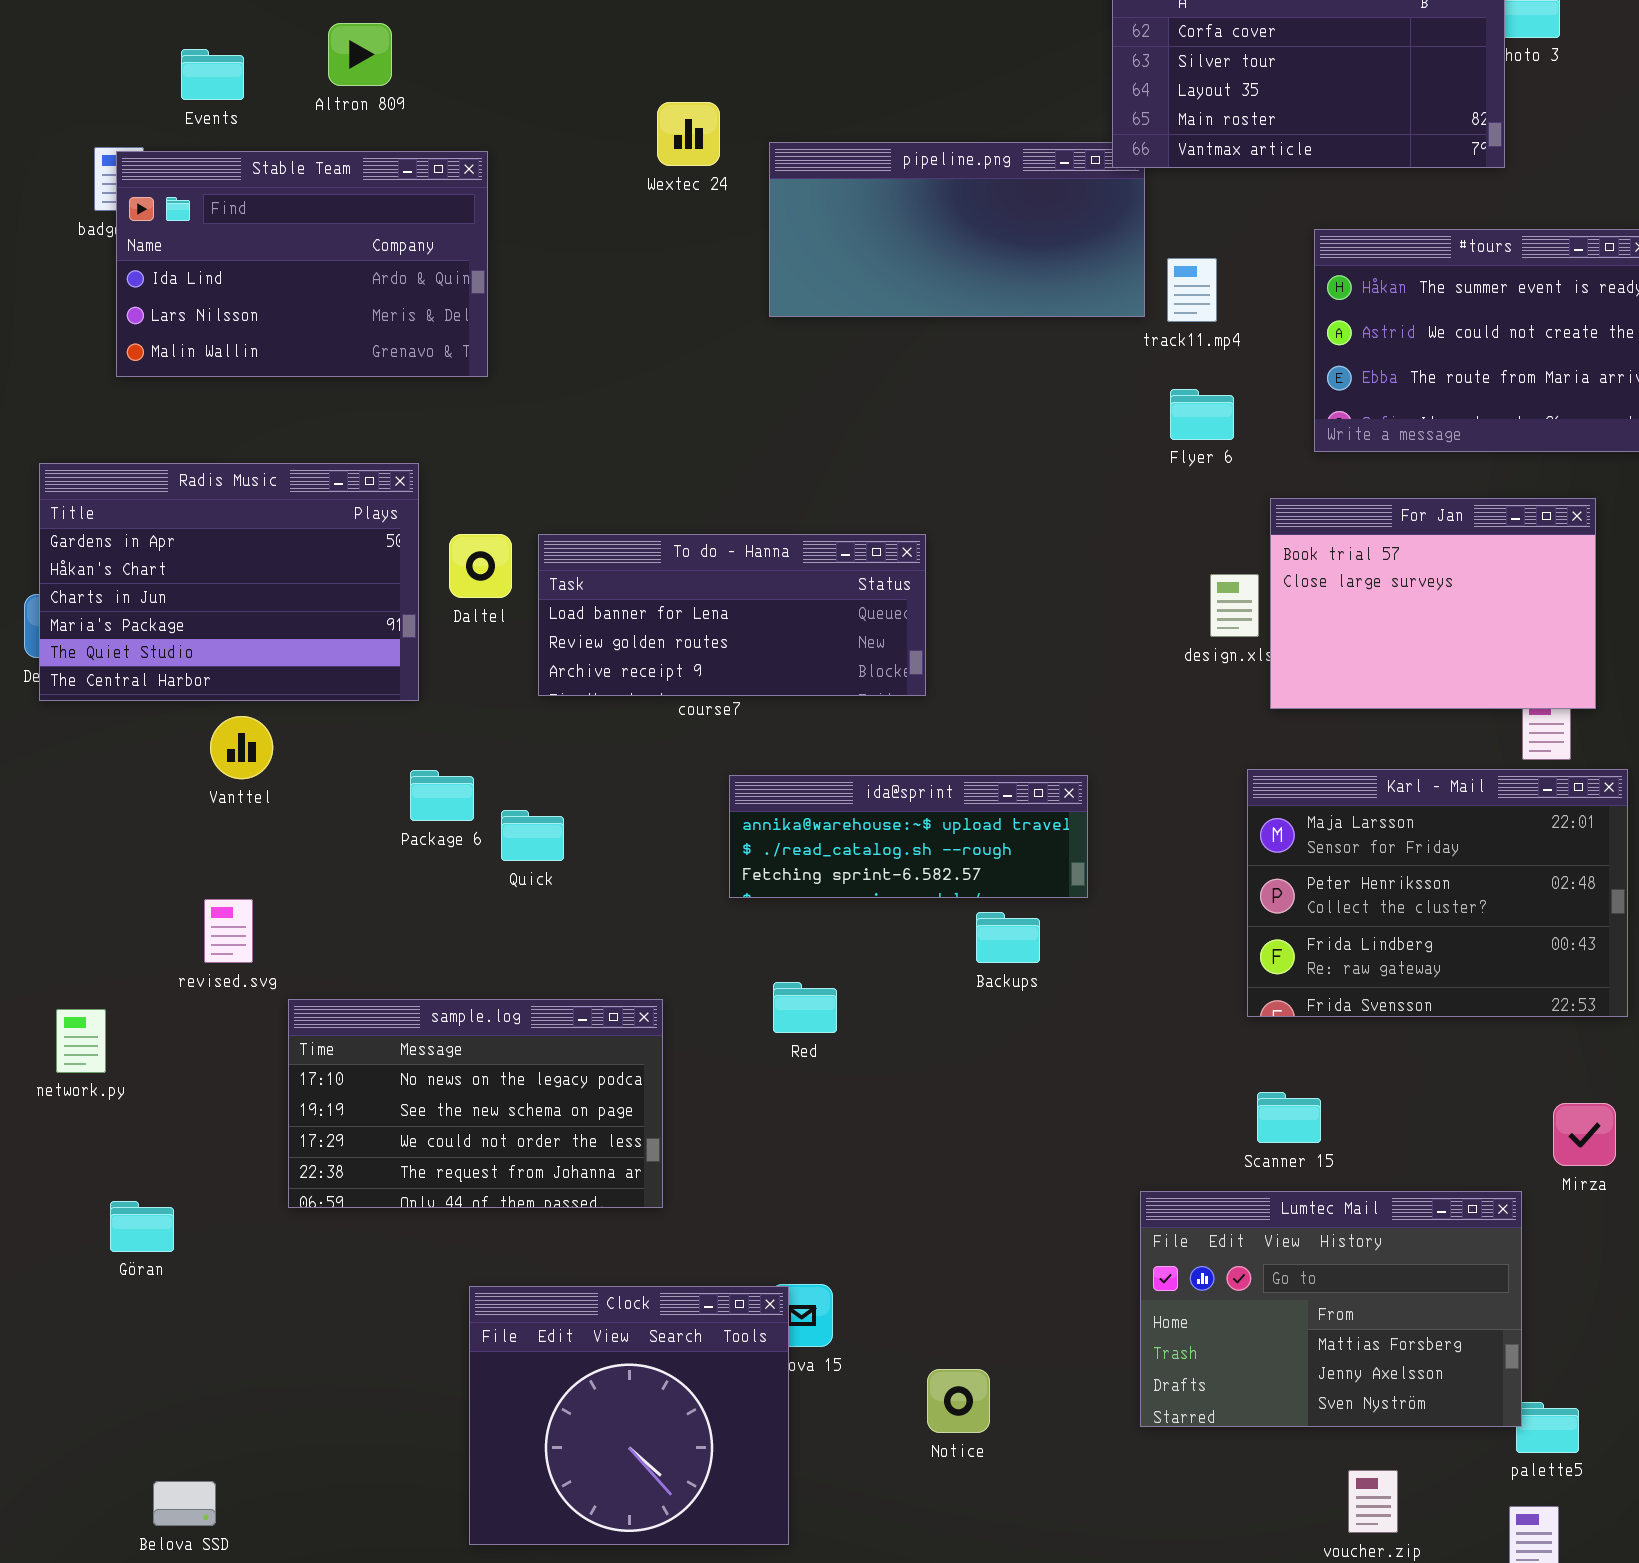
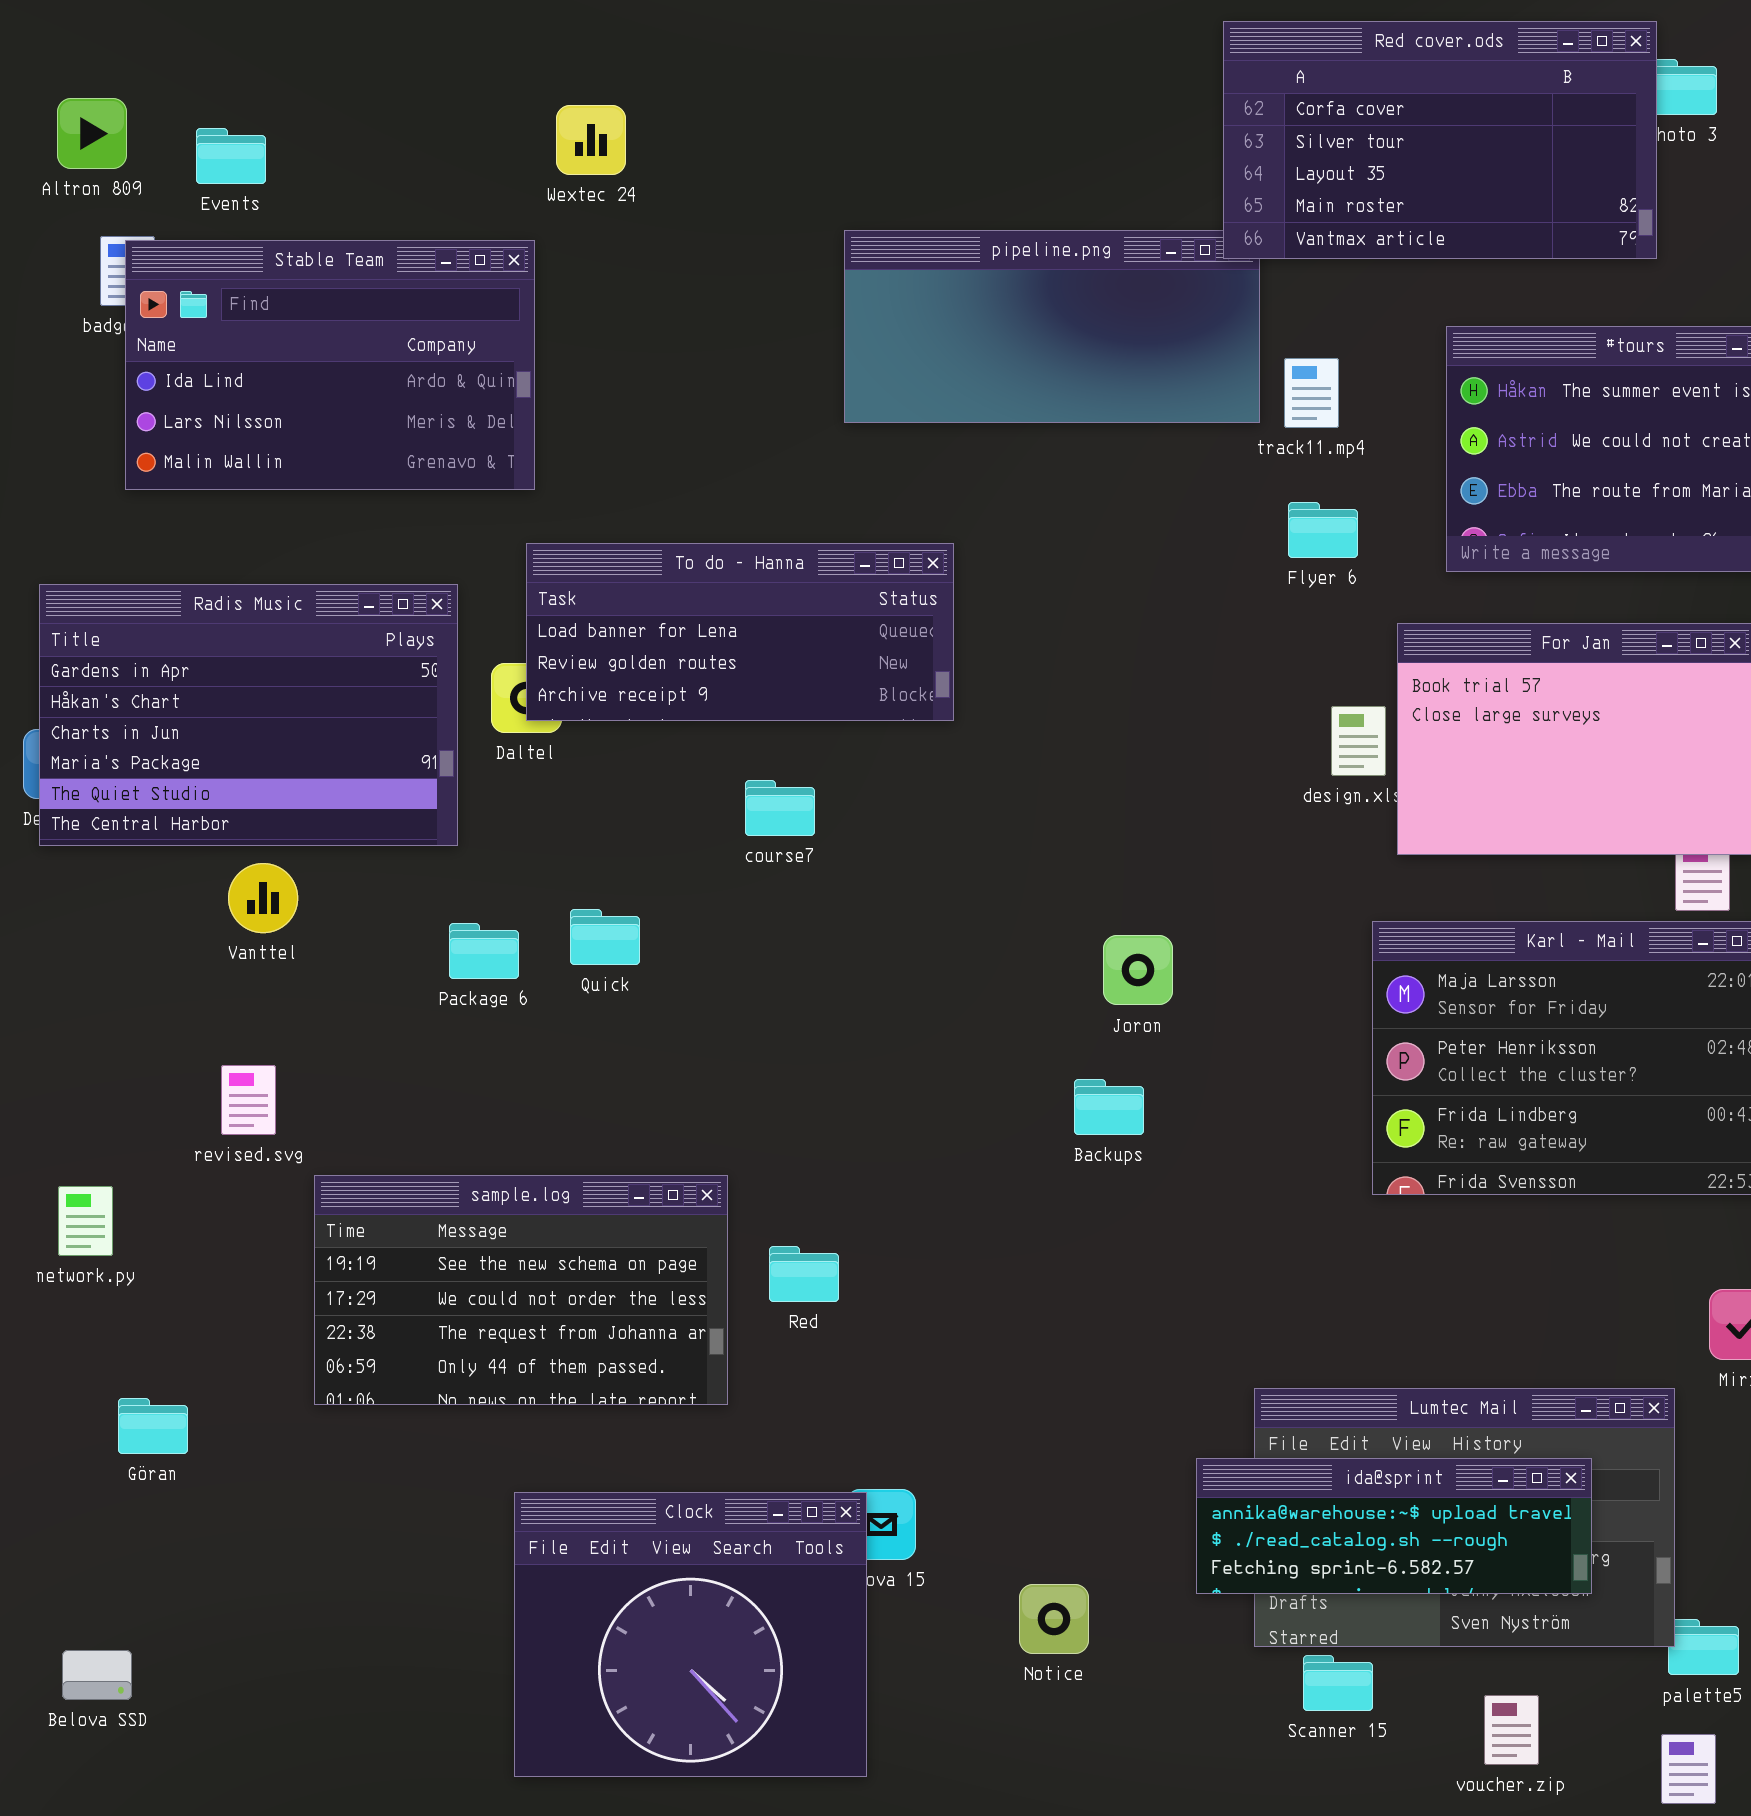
Altron 809: [328,23,392,86] -> [57,98,127,169], moved
Wextec 24: [657,102,720,166] -> [556,105,626,175], moved
To do - Hanna: [538,534,926,696] -> [526,543,954,721], moved
ida@sprint: [729,775,1088,898] -> [1196,1458,1592,1594], moved
Quick: [501,810,564,861] -> [570,909,640,965], moved
Red: [773,982,837,1033] -> [769,1246,839,1302], moved
sample.log: [288,999,663,1208] -> [314,1175,728,1405], scrolled down 1 row
Scanner 15: [1257,1092,1321,1143] -> [1303,1655,1373,1711], moved
Belova SSD: [153,1481,216,1526] -> [62,1650,132,1700], moved

